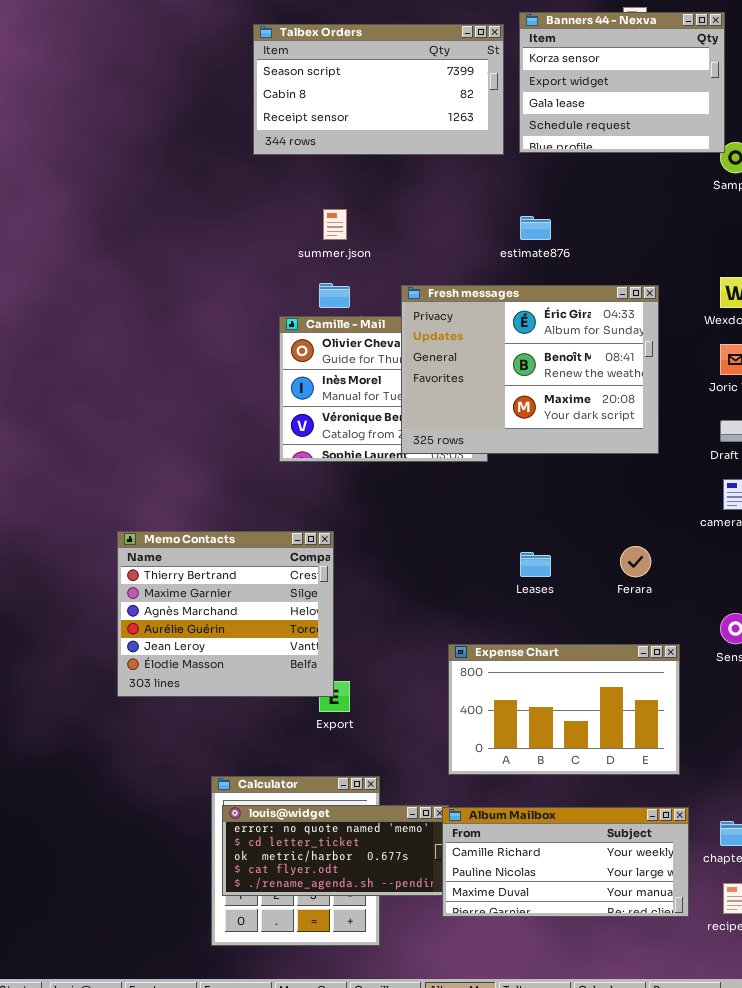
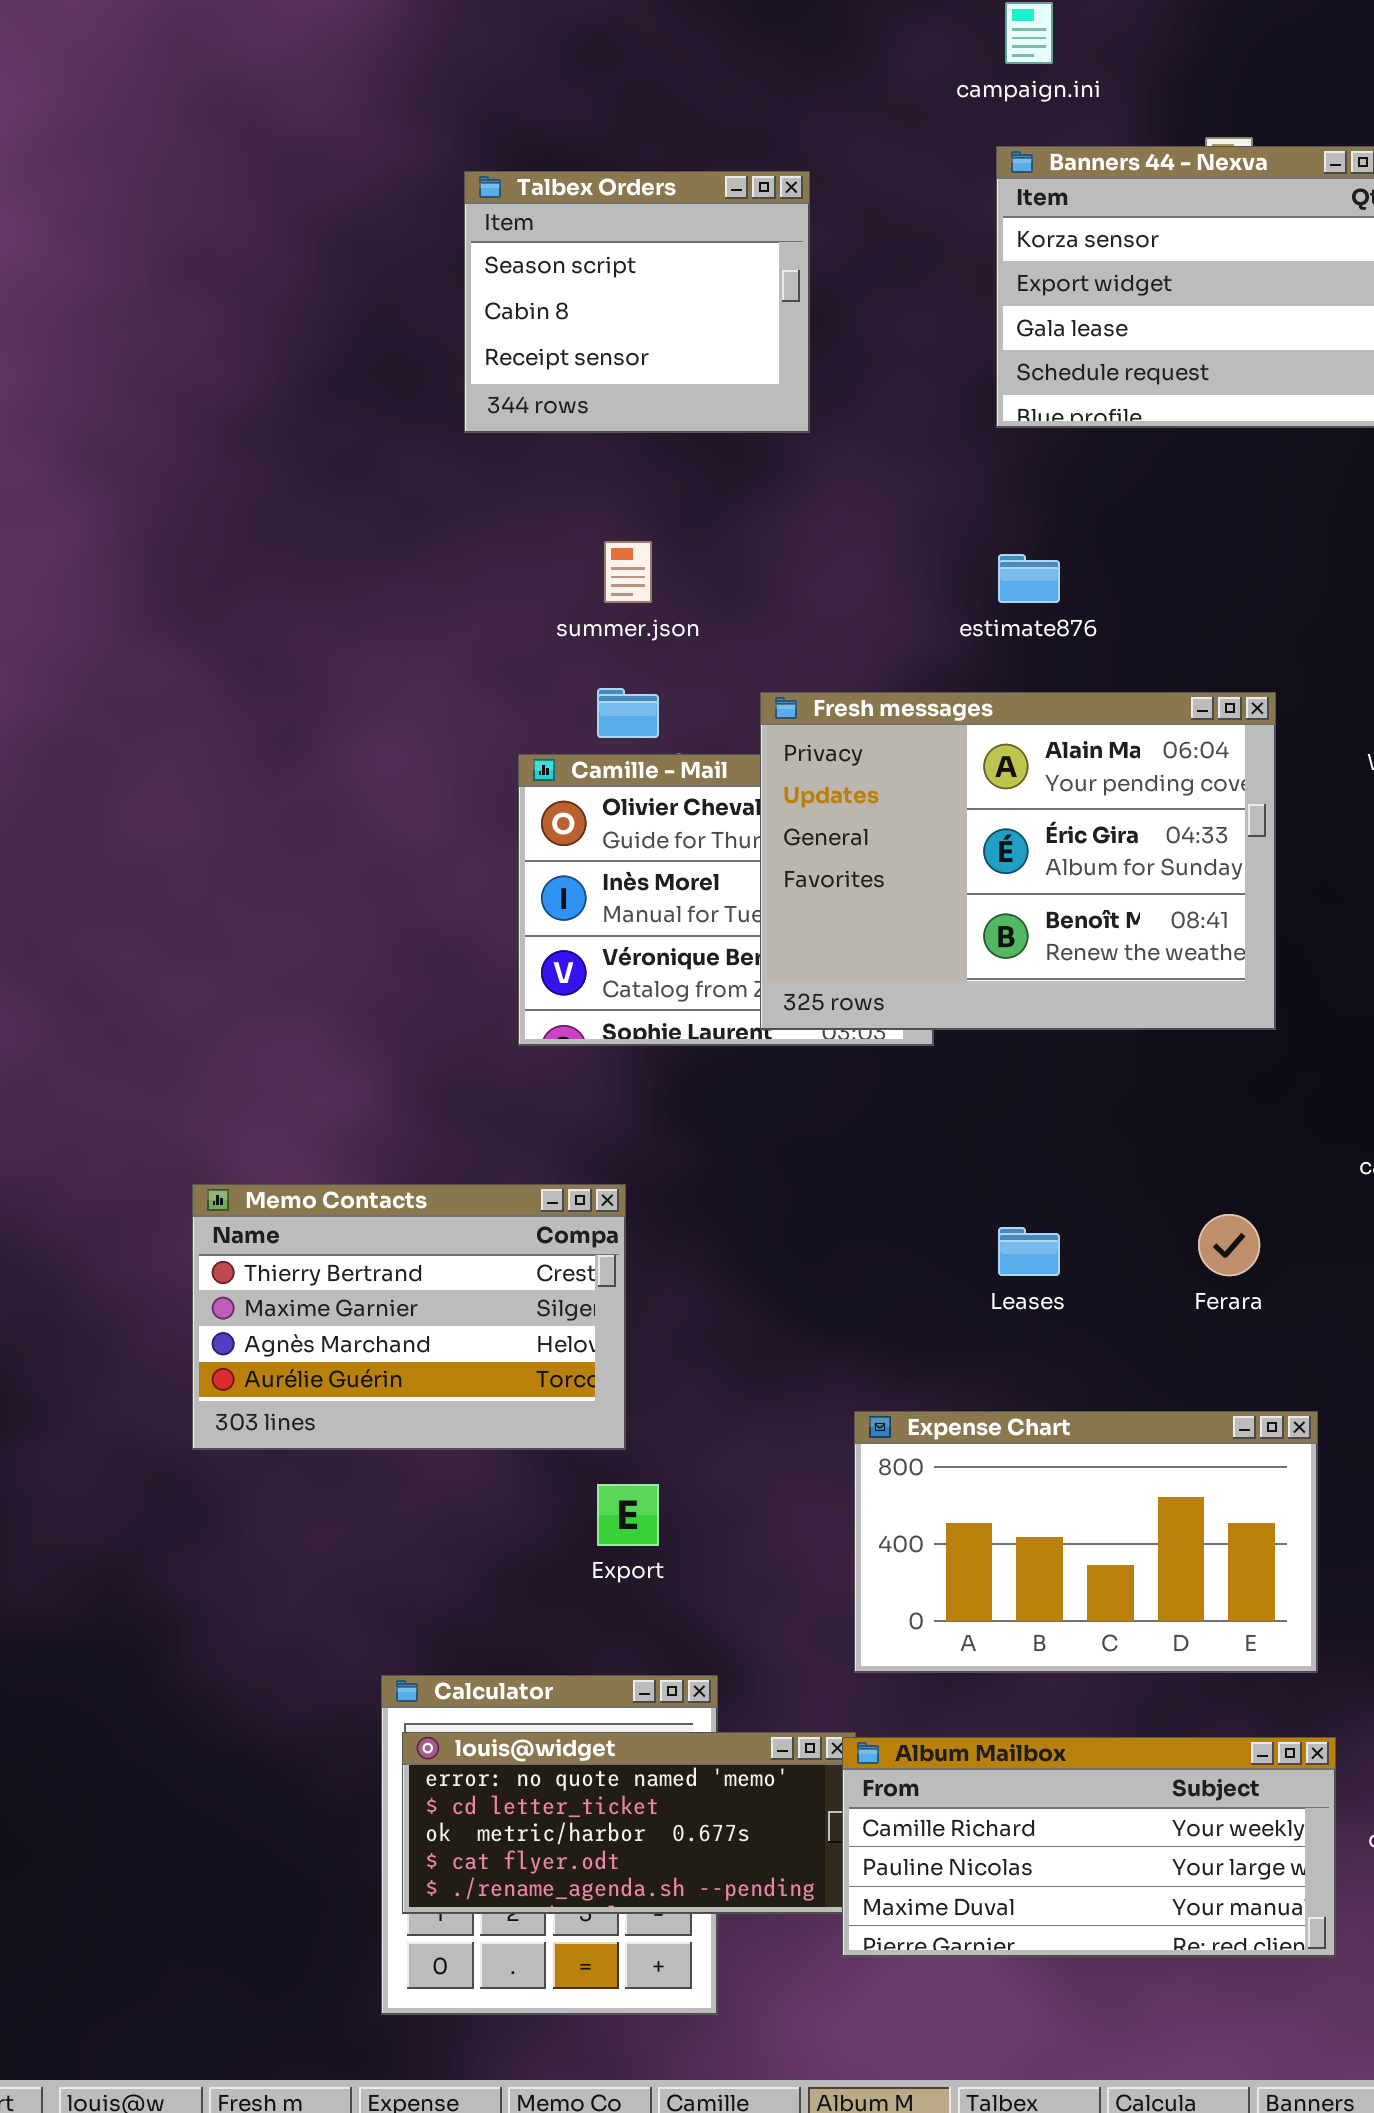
Talbex Orders: [253,24,504,155] -> [464,171,810,433], resized
Fresh messages: [401,285,659,454] -> [760,692,1276,1030], scrolled up 1 row
Memo Contacts: [117,531,334,697] -> [192,1184,626,1450], resized

